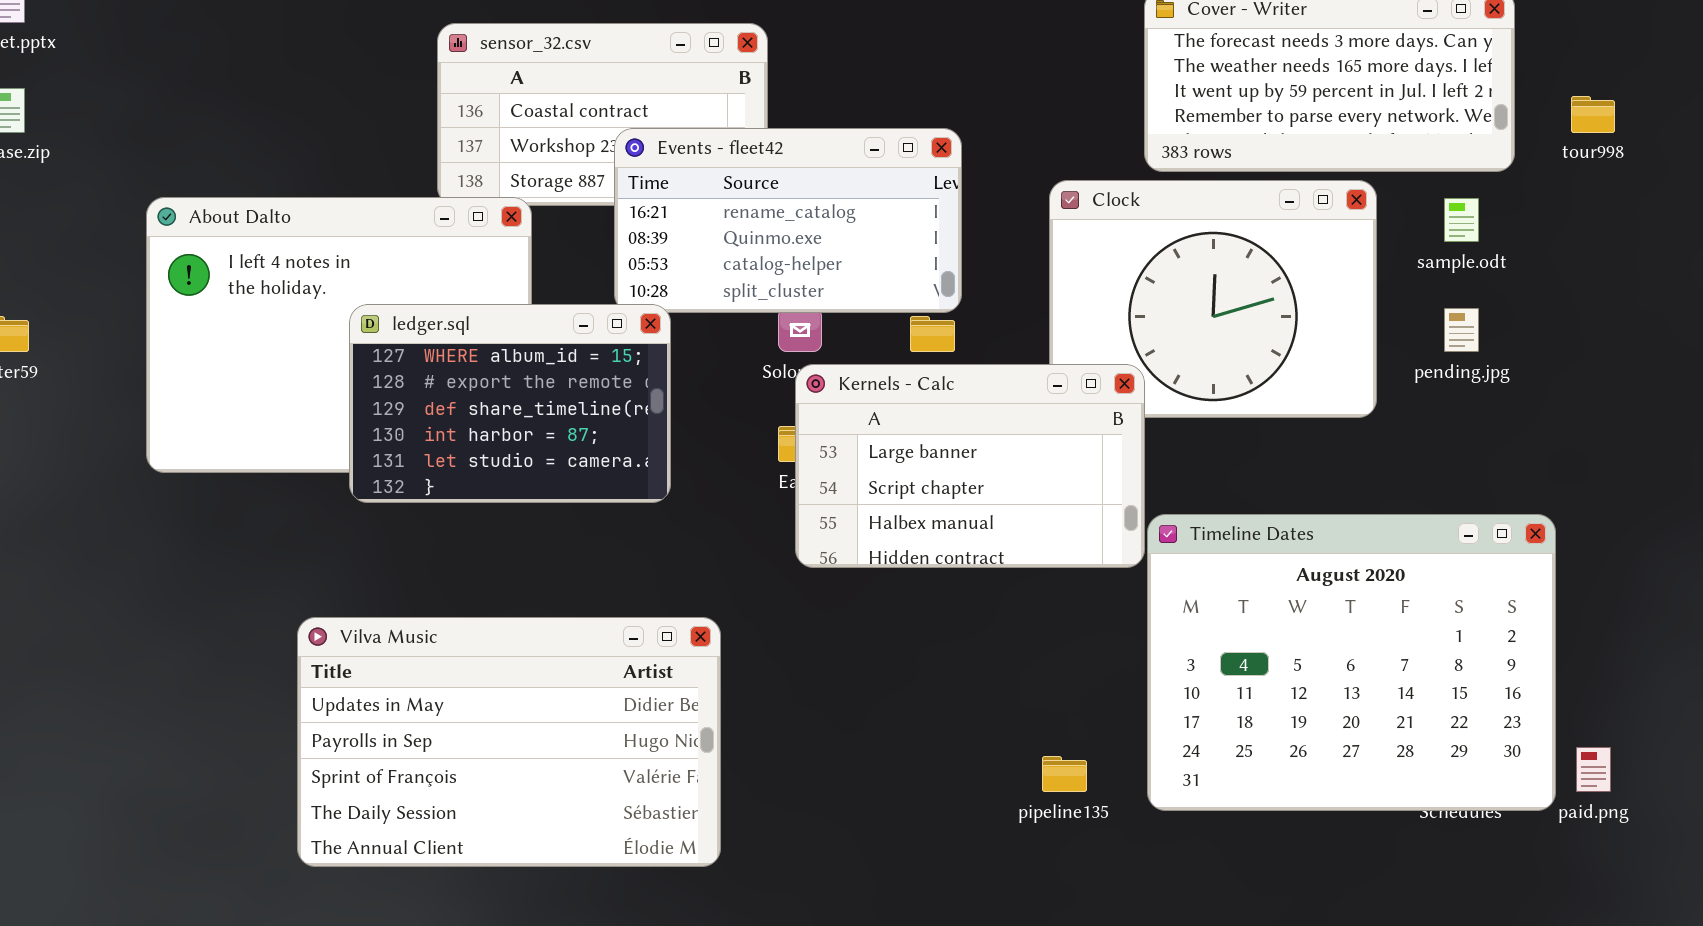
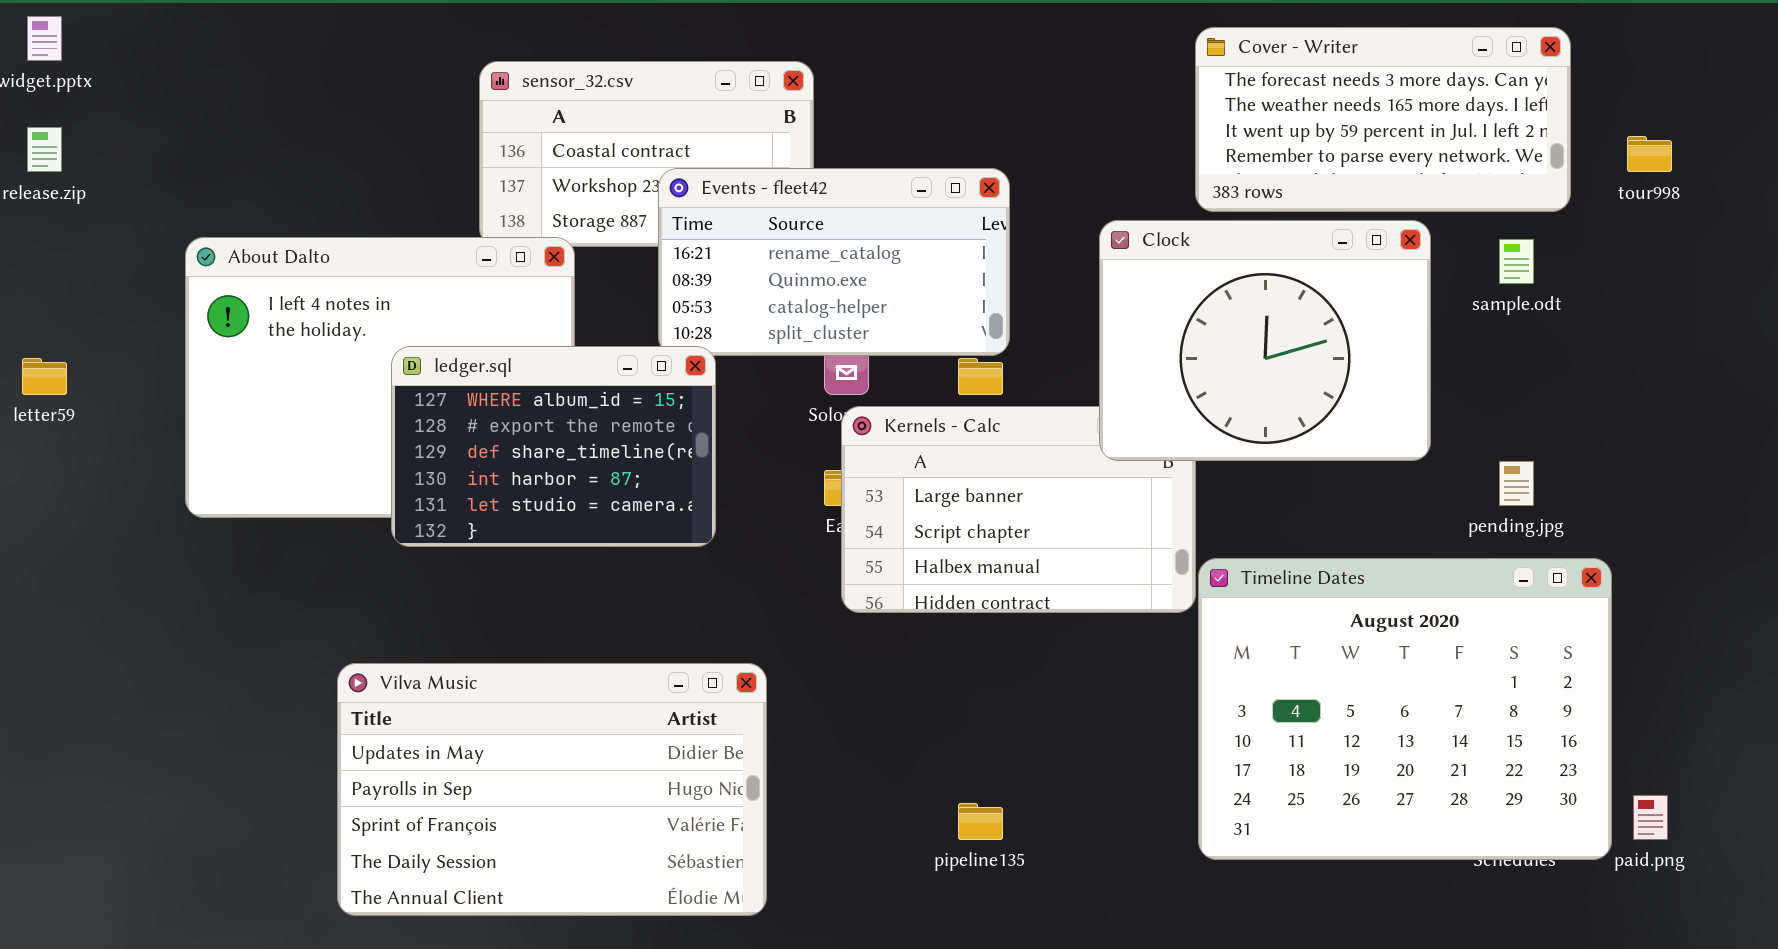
Clock: [1049,180,1377,418] -> [1099,220,1431,461], raised
pending.jpg: [1444,308,1479,352] -> [1499,461,1534,506], moved
pipeline135: [1042,756,1087,792] -> [958,803,1003,840], moved

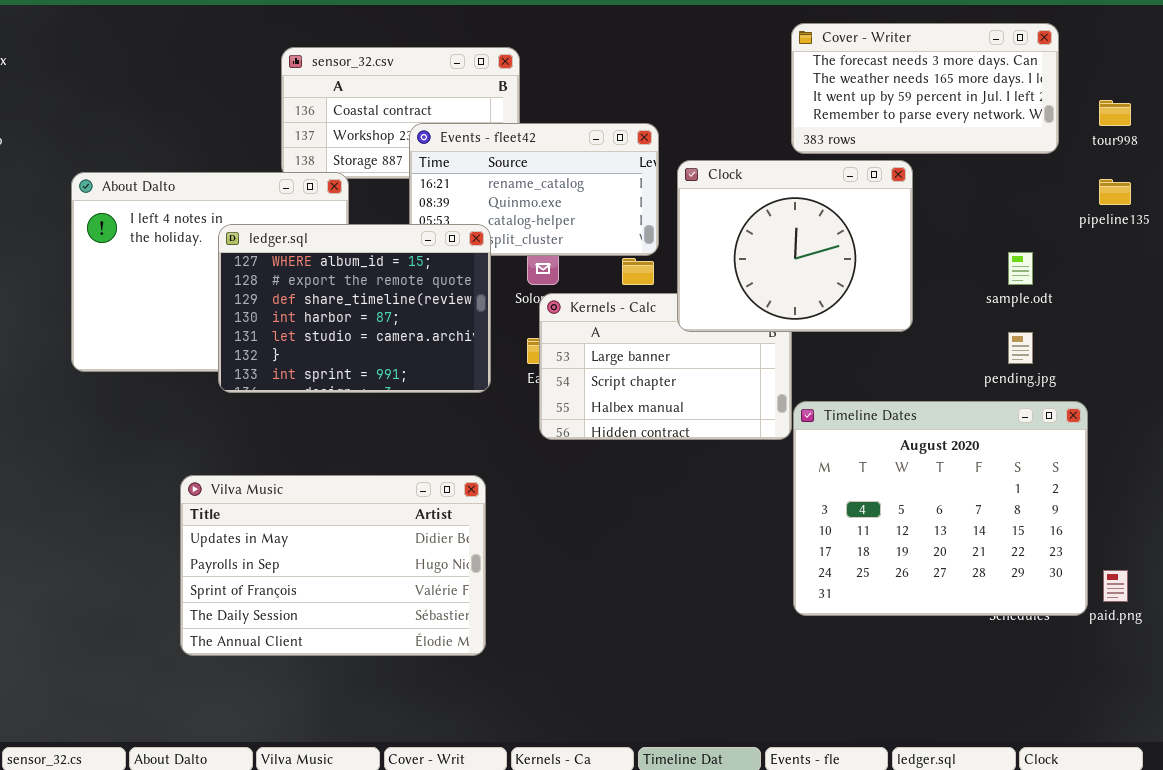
Clock: [1099,220,1431,461] -> [677,160,913,332], moved
sample.odt: [1499,239,1534,284] -> [1008,252,1033,285], moved
ledger.sql: [391,346,716,547] -> [218,224,491,393], resized
pipeline135: [958,803,1003,840] -> [1099,179,1131,205], moved

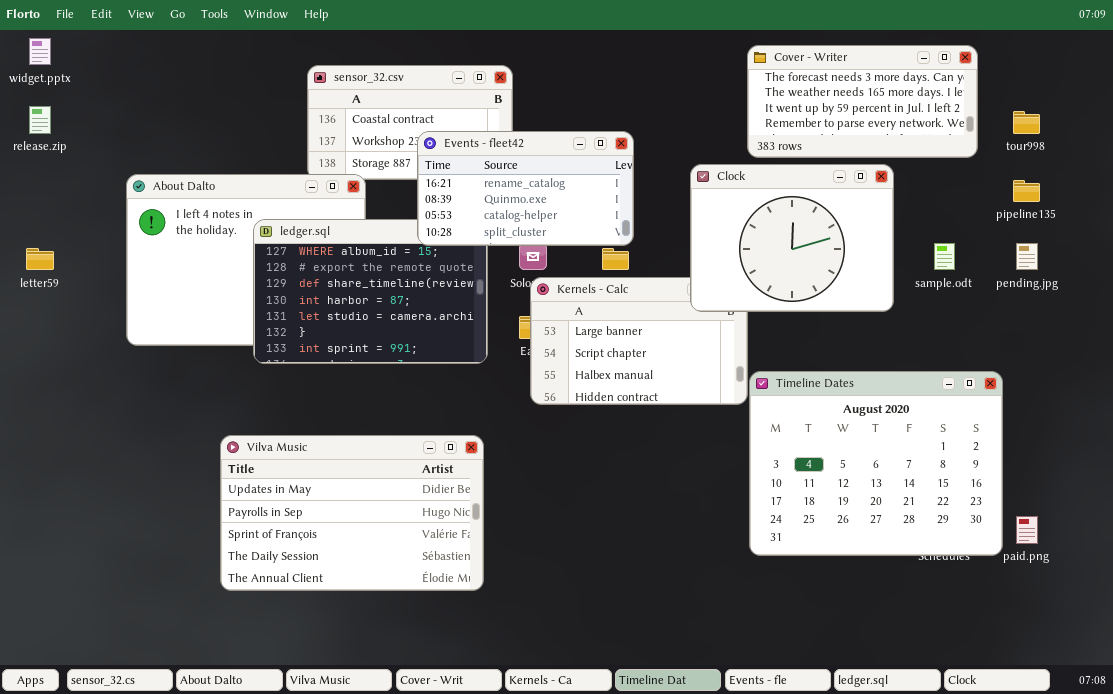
Events - fleet42: [409,123,659,256] -> [417,131,634,246], raised
Clock: [677,160,913,332] -> [690,164,894,312], moved
pending.jpg: [1008,332,1033,364] -> [1016,243,1038,270], moved

